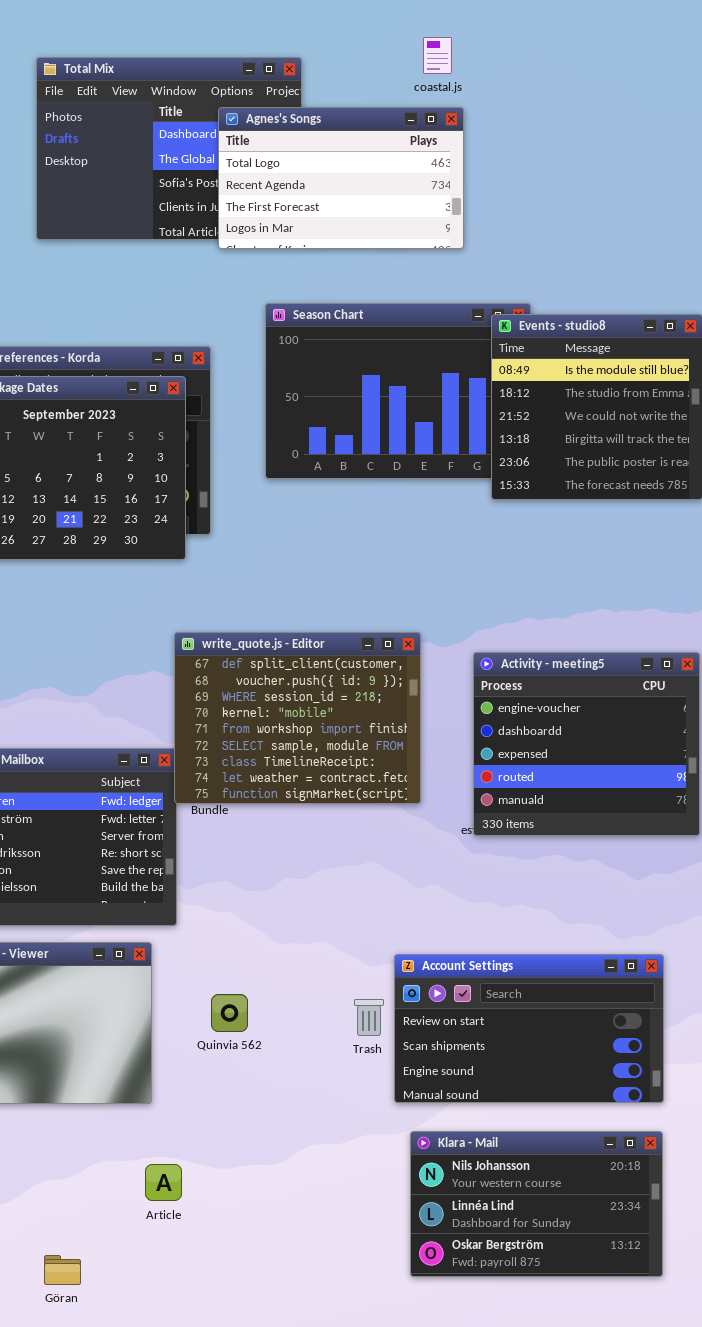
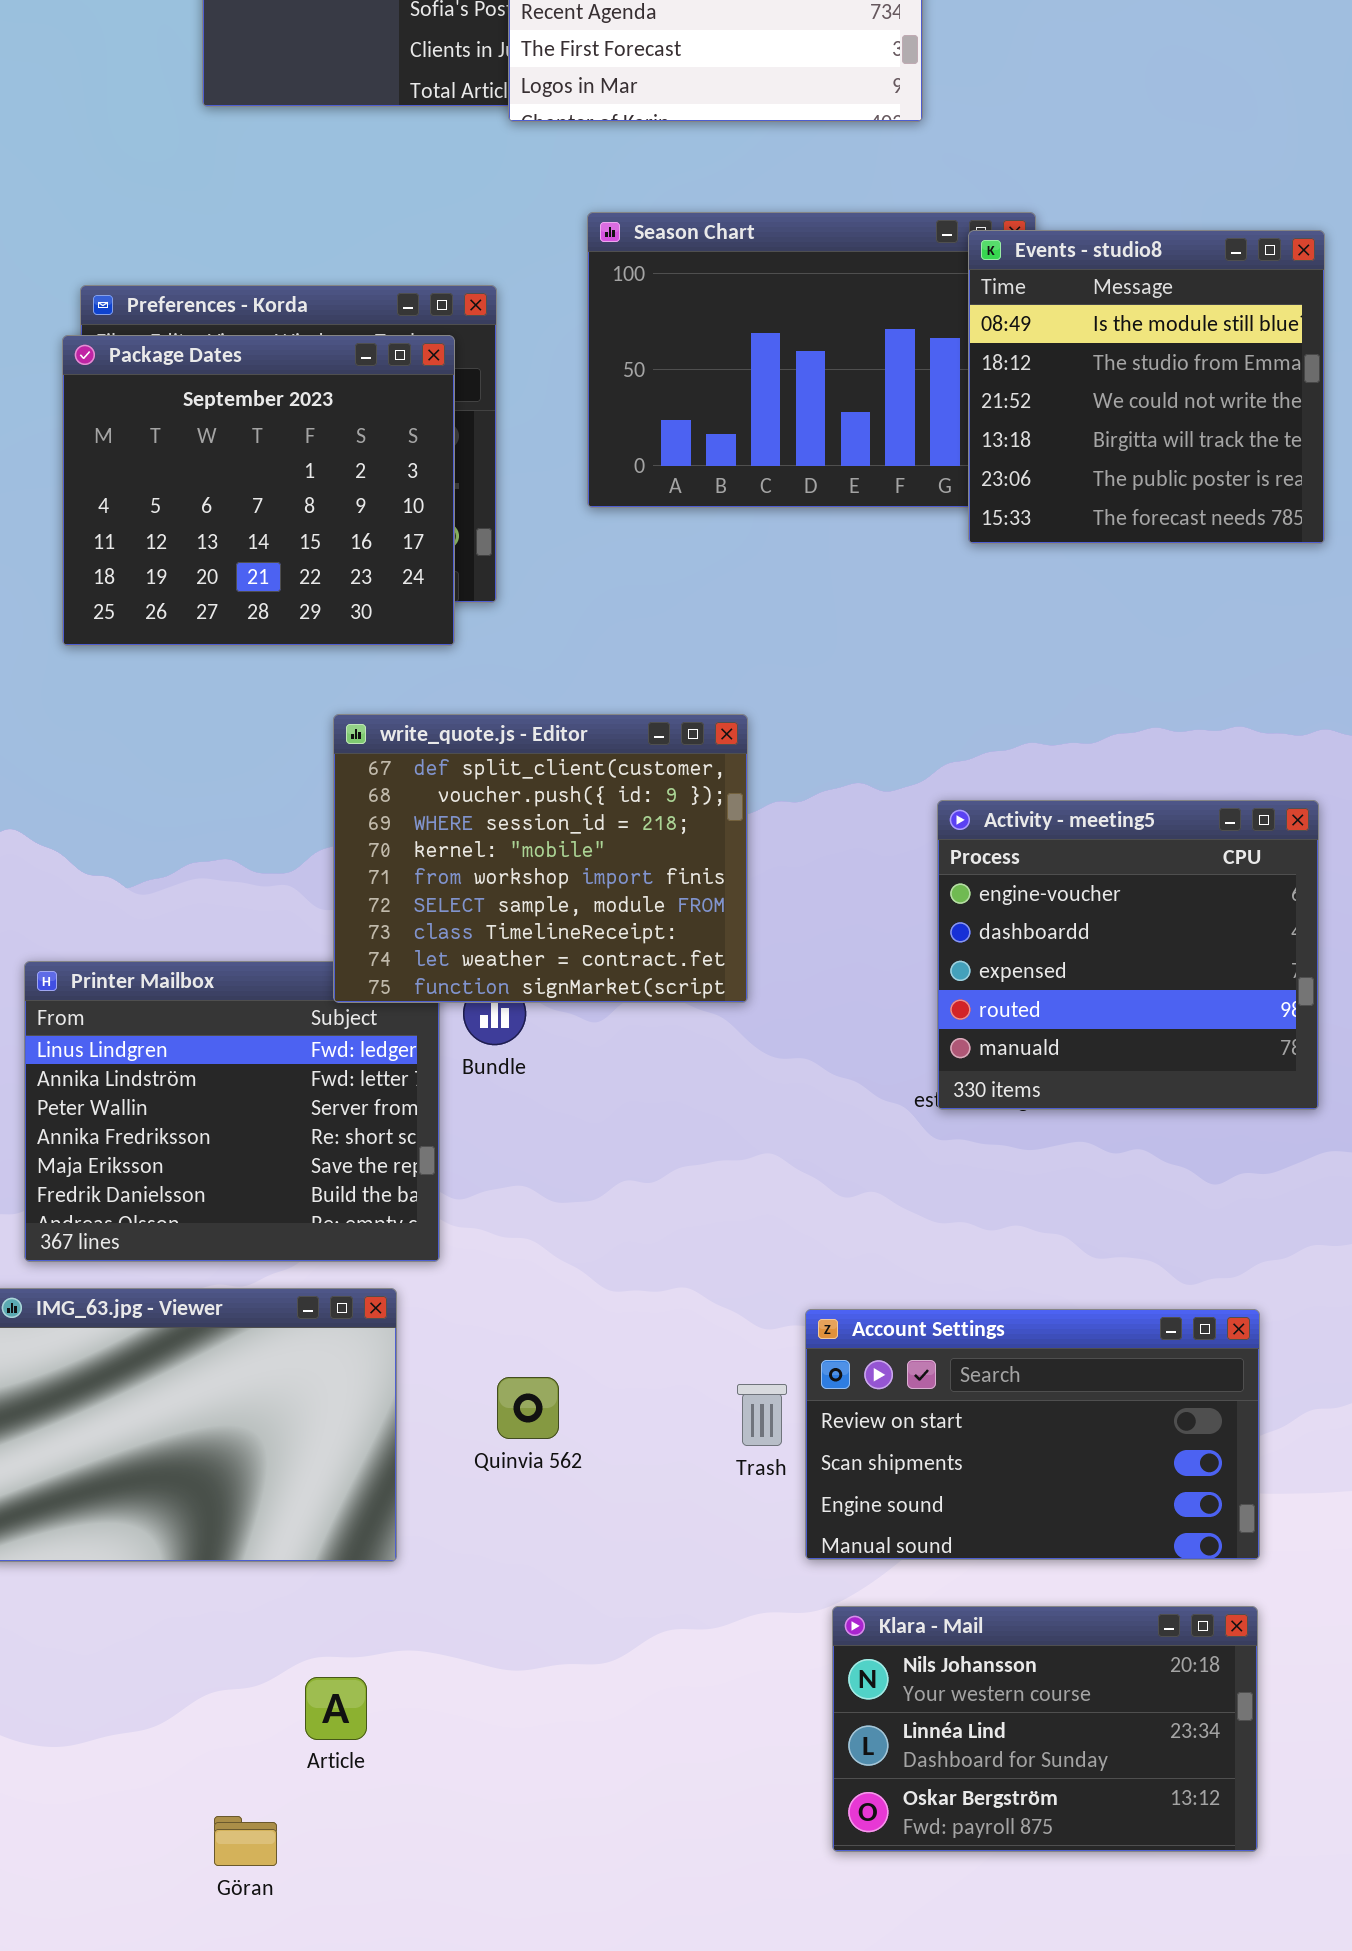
write_quote.js - Editor: [174,632,421,804] -> [333,714,748,1003], moved
Article: [145,1164,182,1201] -> [305,1677,367,1740], moved

